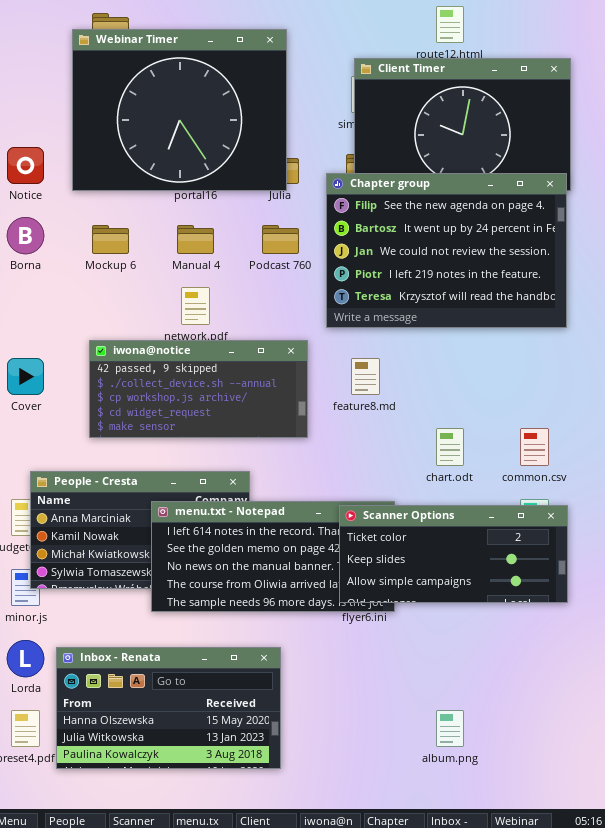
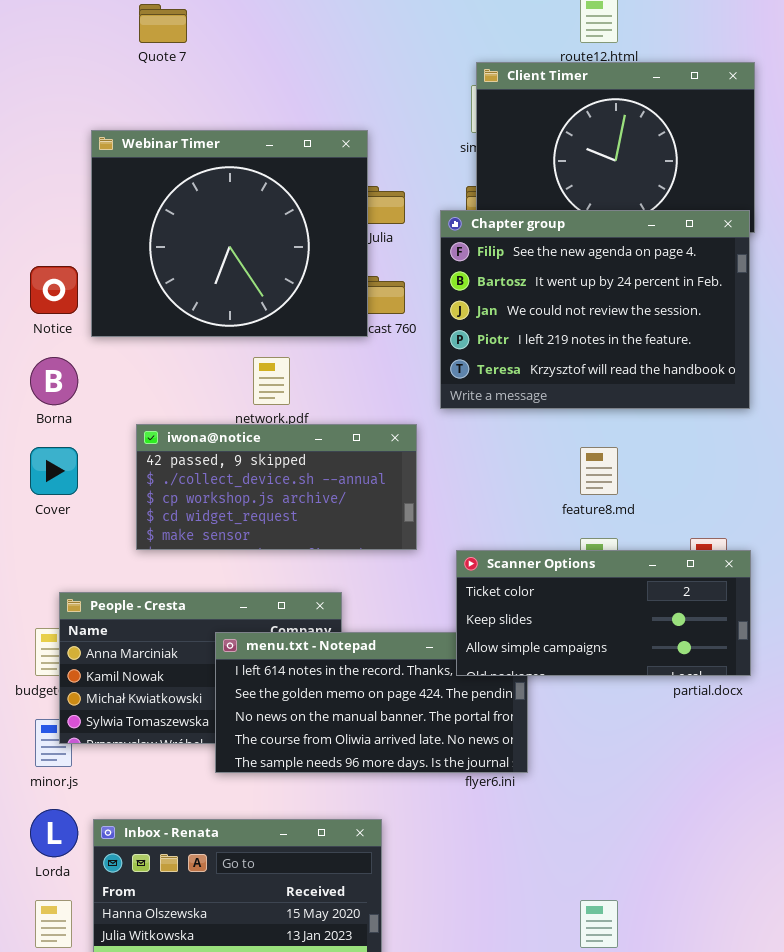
Webinar Timer: [72,29,287,191] -> [91,130,368,337], moved
Notice: [7,147,44,184] -> [30,266,78,314], moved
Borna: [7,217,44,254] -> [30,357,78,405], moved
feature8.md: [351,358,380,395] -> [580,447,618,495], moved
Scanner Options: [339,505,568,603] -> [456,550,751,676], moved

